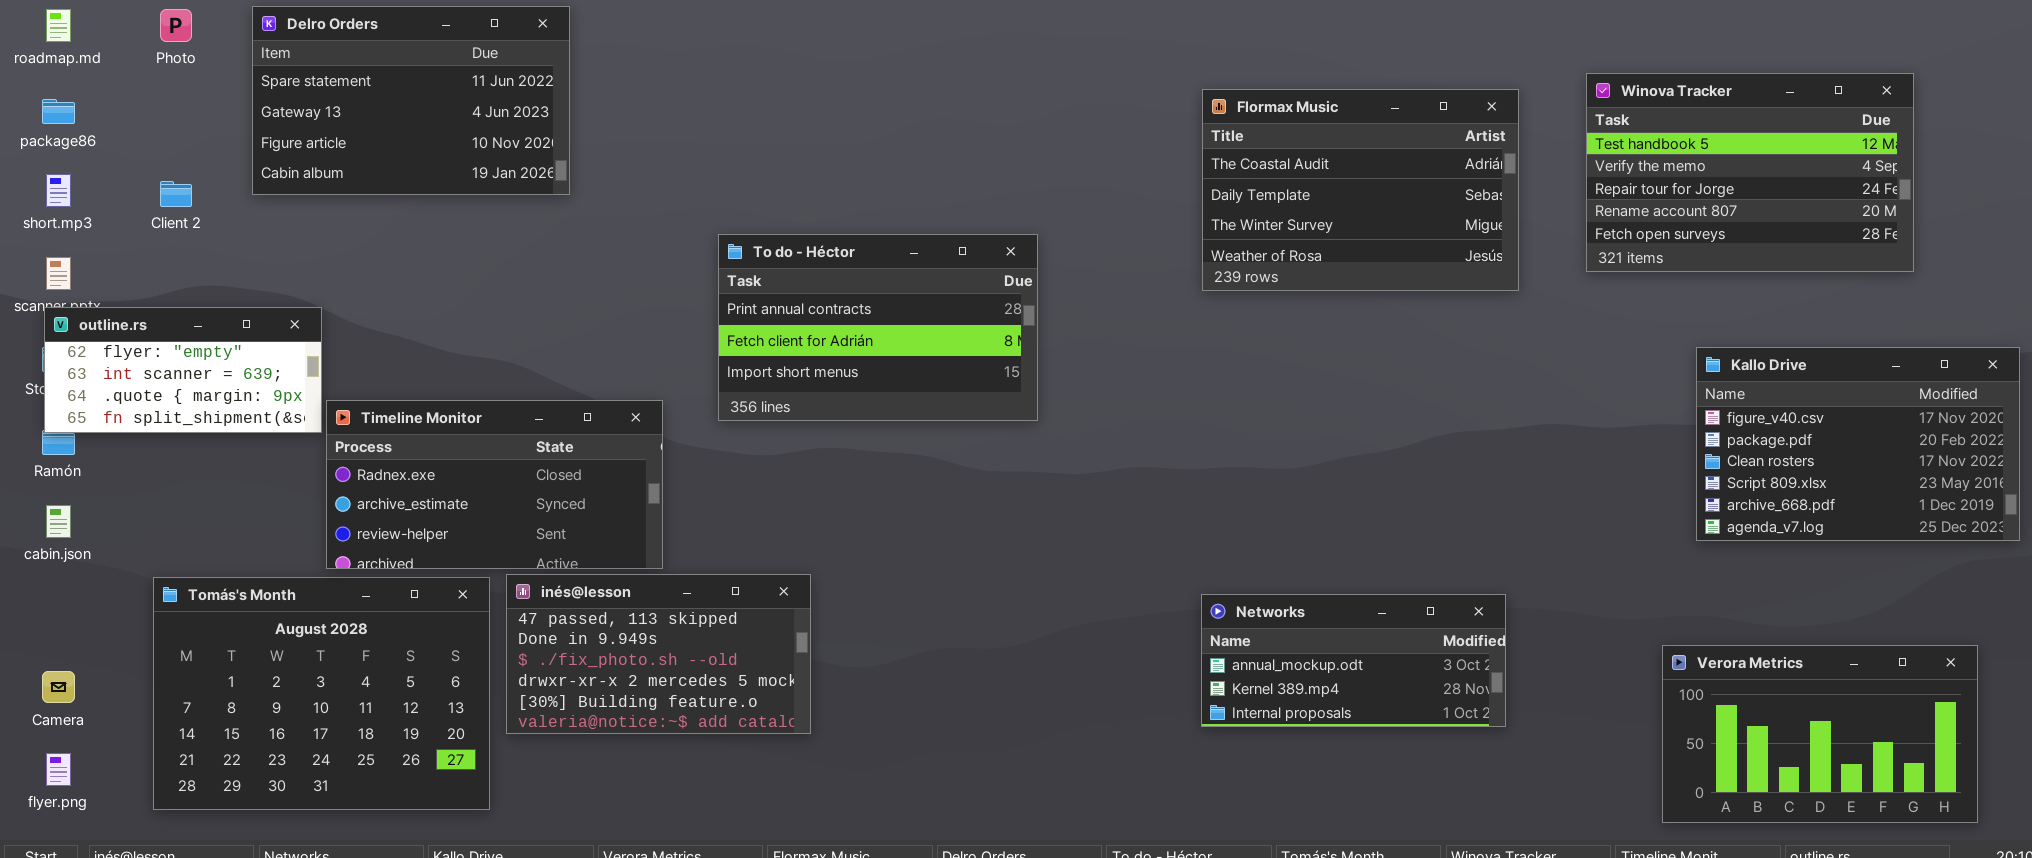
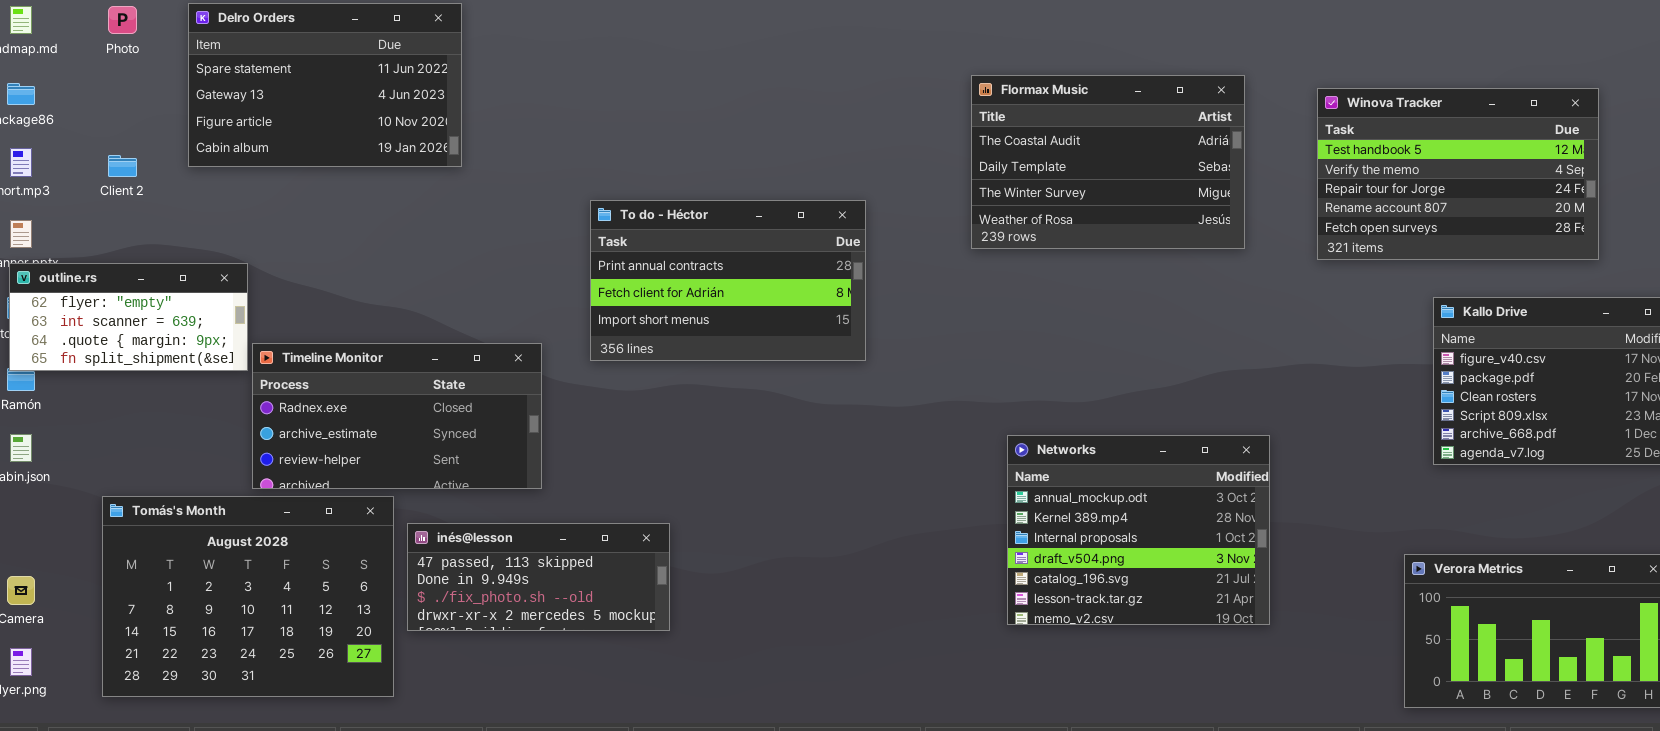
Winova Tracker: [1586,73,1914,272] -> [1317,88,1599,260], moved
Flormax Music: [1202,89,1519,291] -> [971,75,1245,249], moved
inés@lesson: [506,574,811,734] -> [407,523,670,631], resized
Networks: [1201,594,1506,727] -> [1007,435,1270,625], resized

